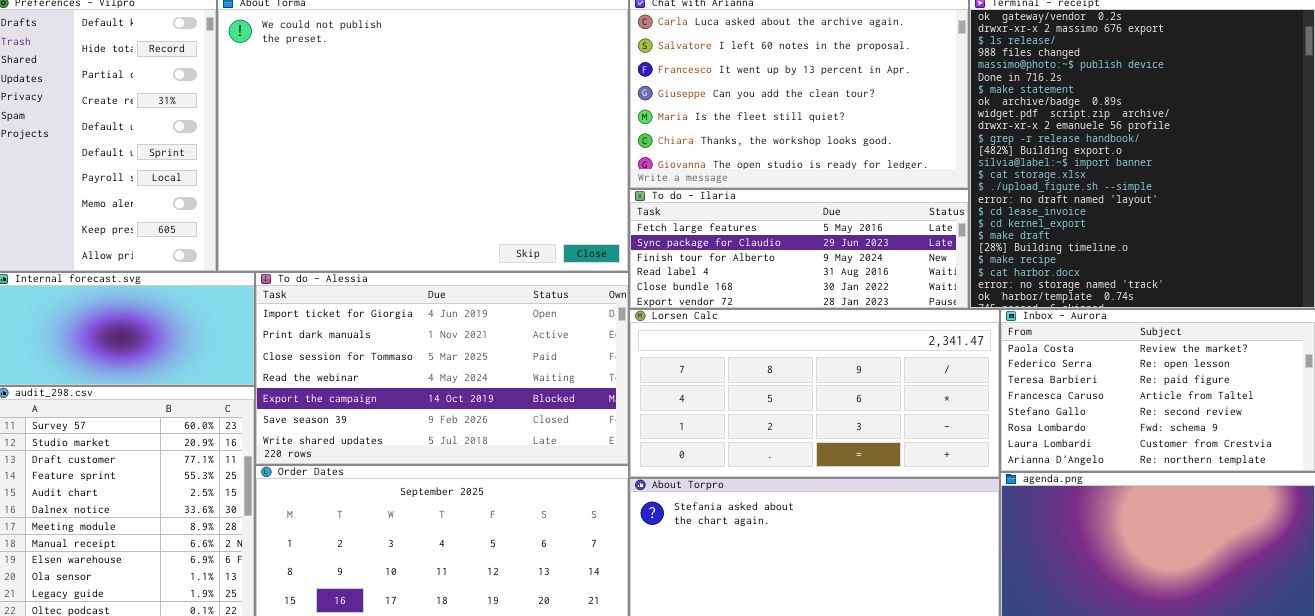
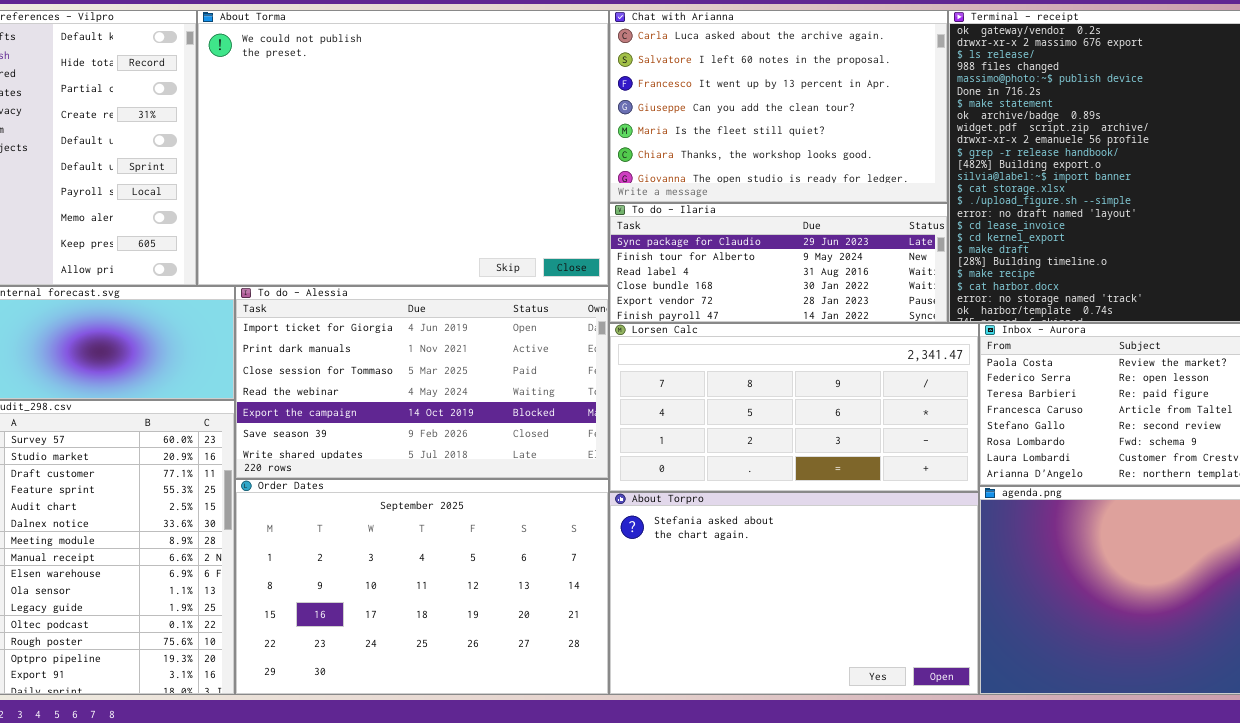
To do - Ilaria: [629,189,969,309] -> [609,203,948,323], scrolled down 1 row

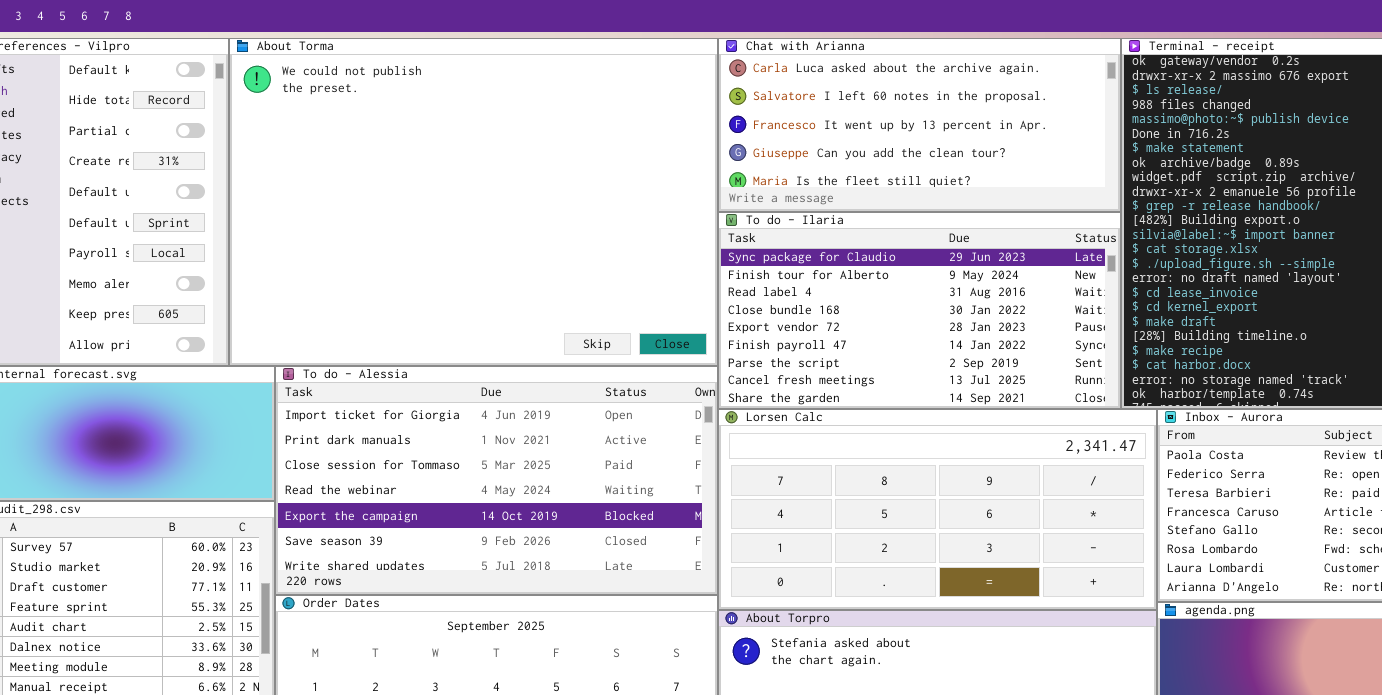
Chat with Arianna: [609,10,948,203] -> [718,38,1121,212], resized
To do - Ilaria: [609,203,948,323] -> [718,212,1121,409], resized

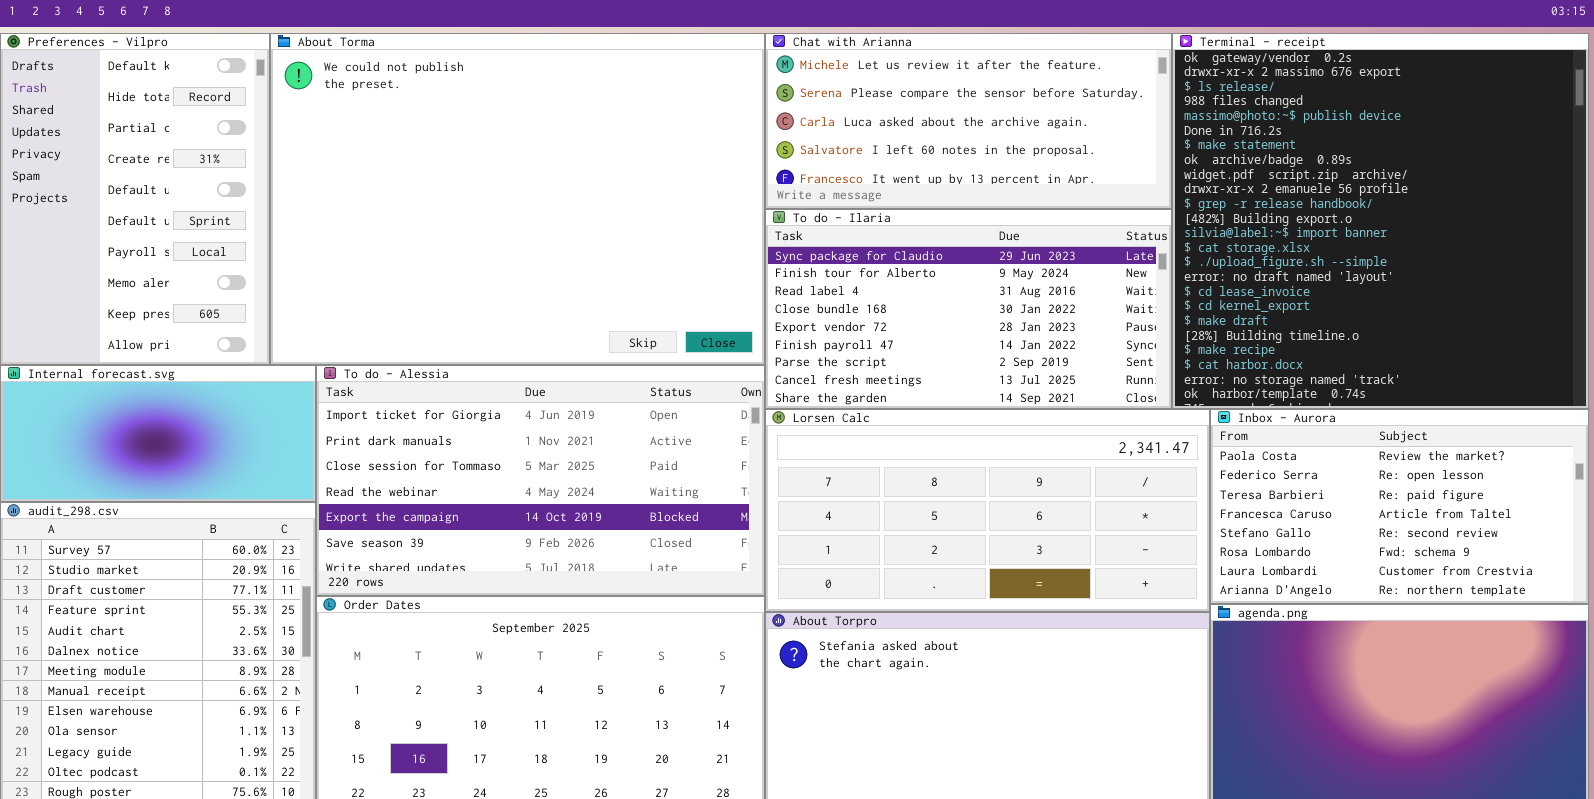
Chat with Arianna: [718,38,1121,212] -> [765,33,1172,209], scrolled up 2 rows

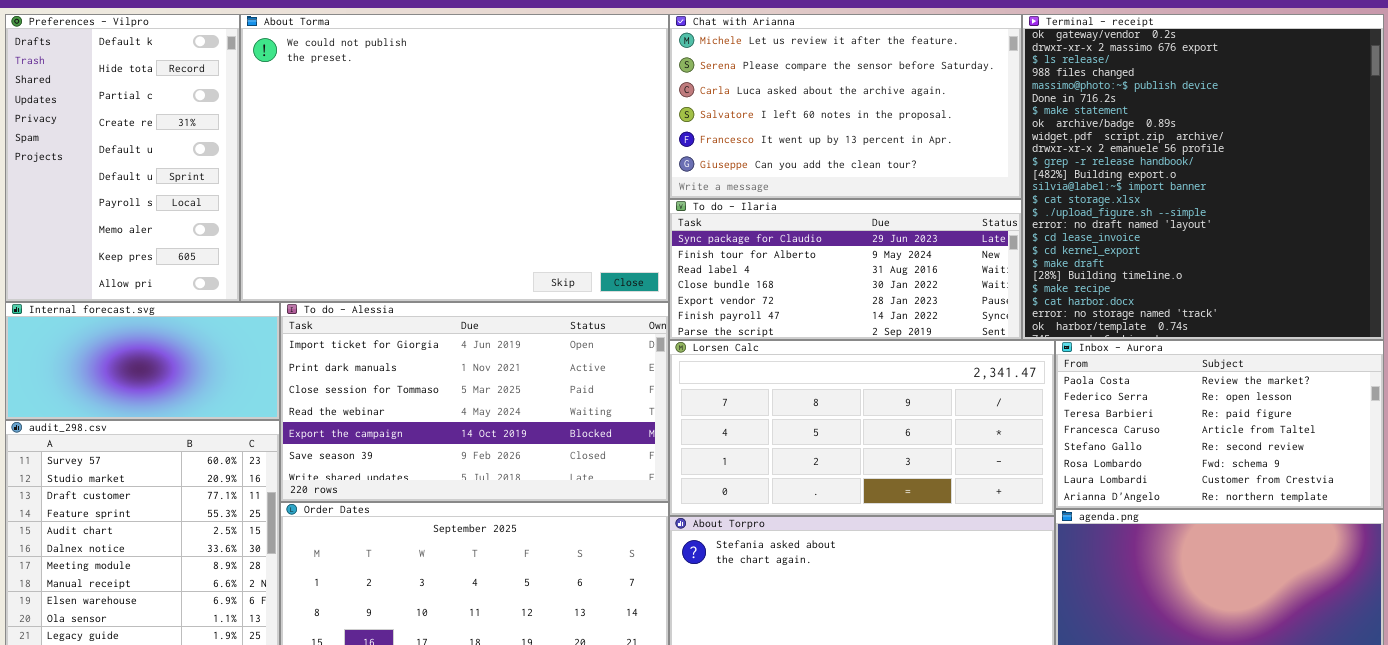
Chat with Arianna: [765,33,1172,209] -> [669,14,1022,199], resized
To do - Ilaria: [765,209,1172,409] -> [669,199,1022,340], resized

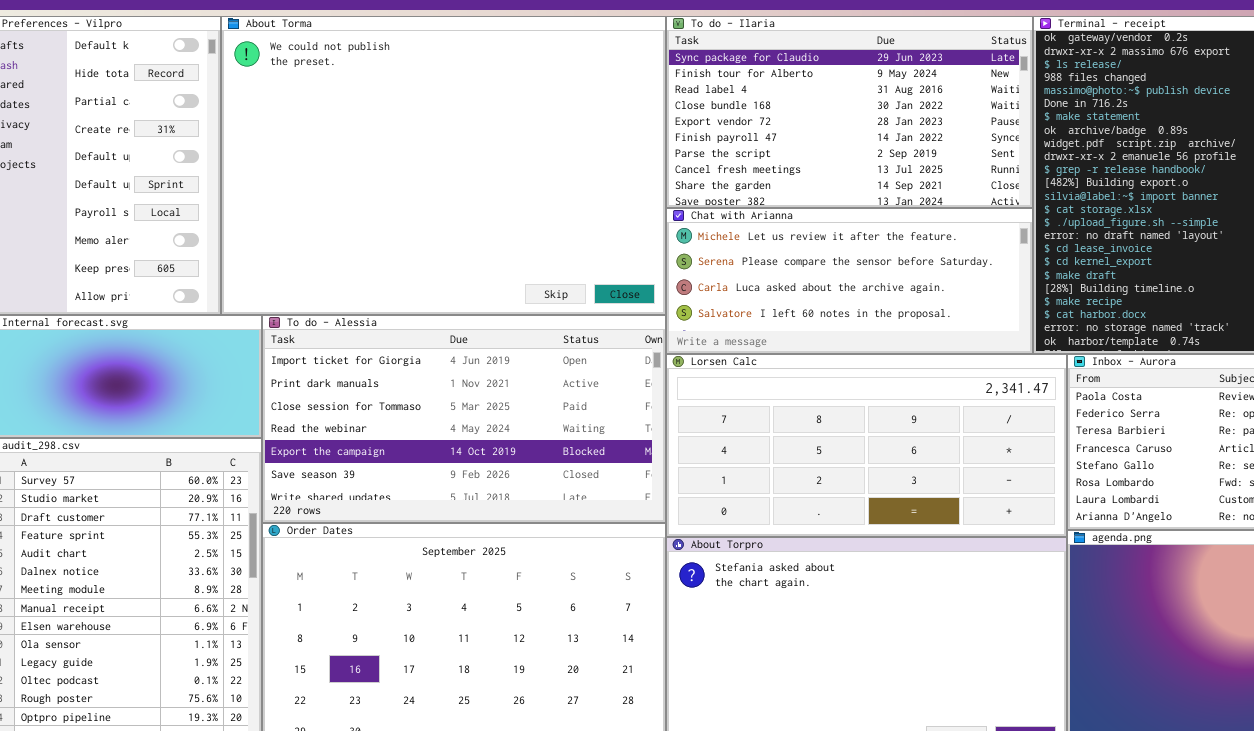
Chat with Arianna: [669,14,1022,199] -> [666,208,1033,354], moved, resized
To do - Ilaria: [669,199,1022,340] -> [666,16,1033,208], moved, resized

